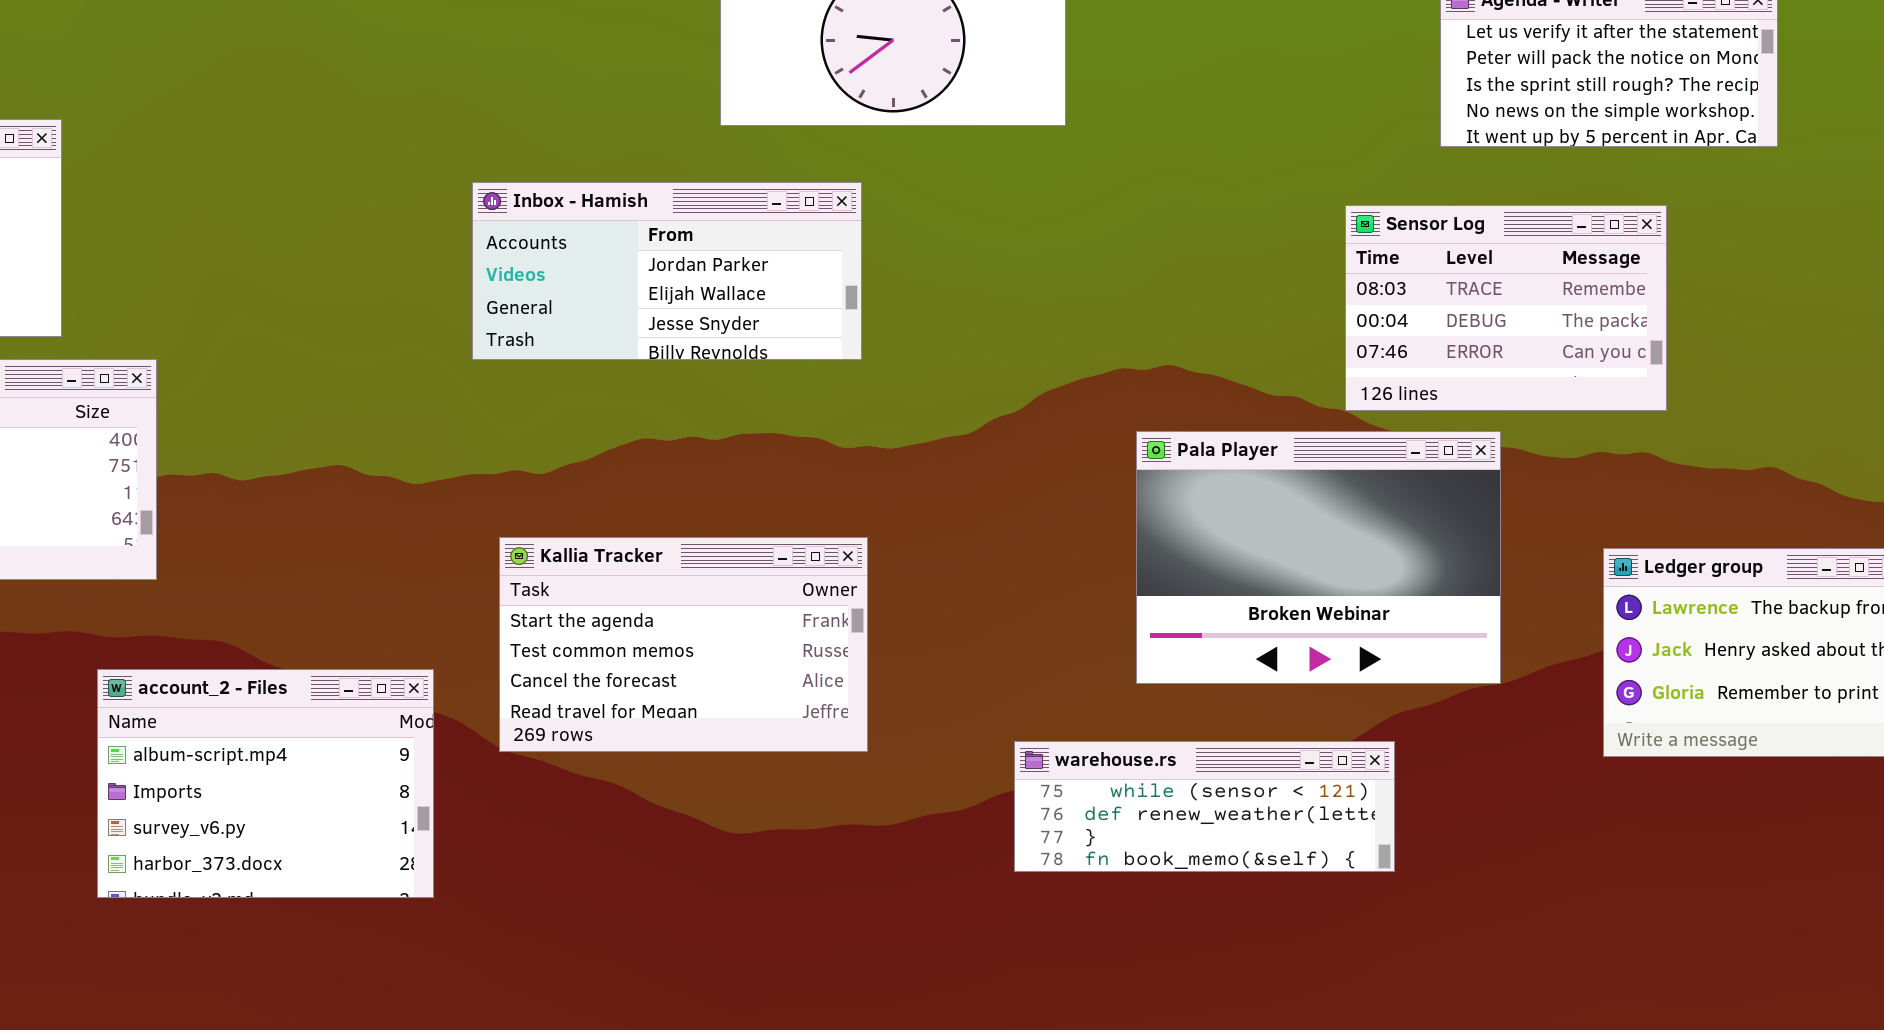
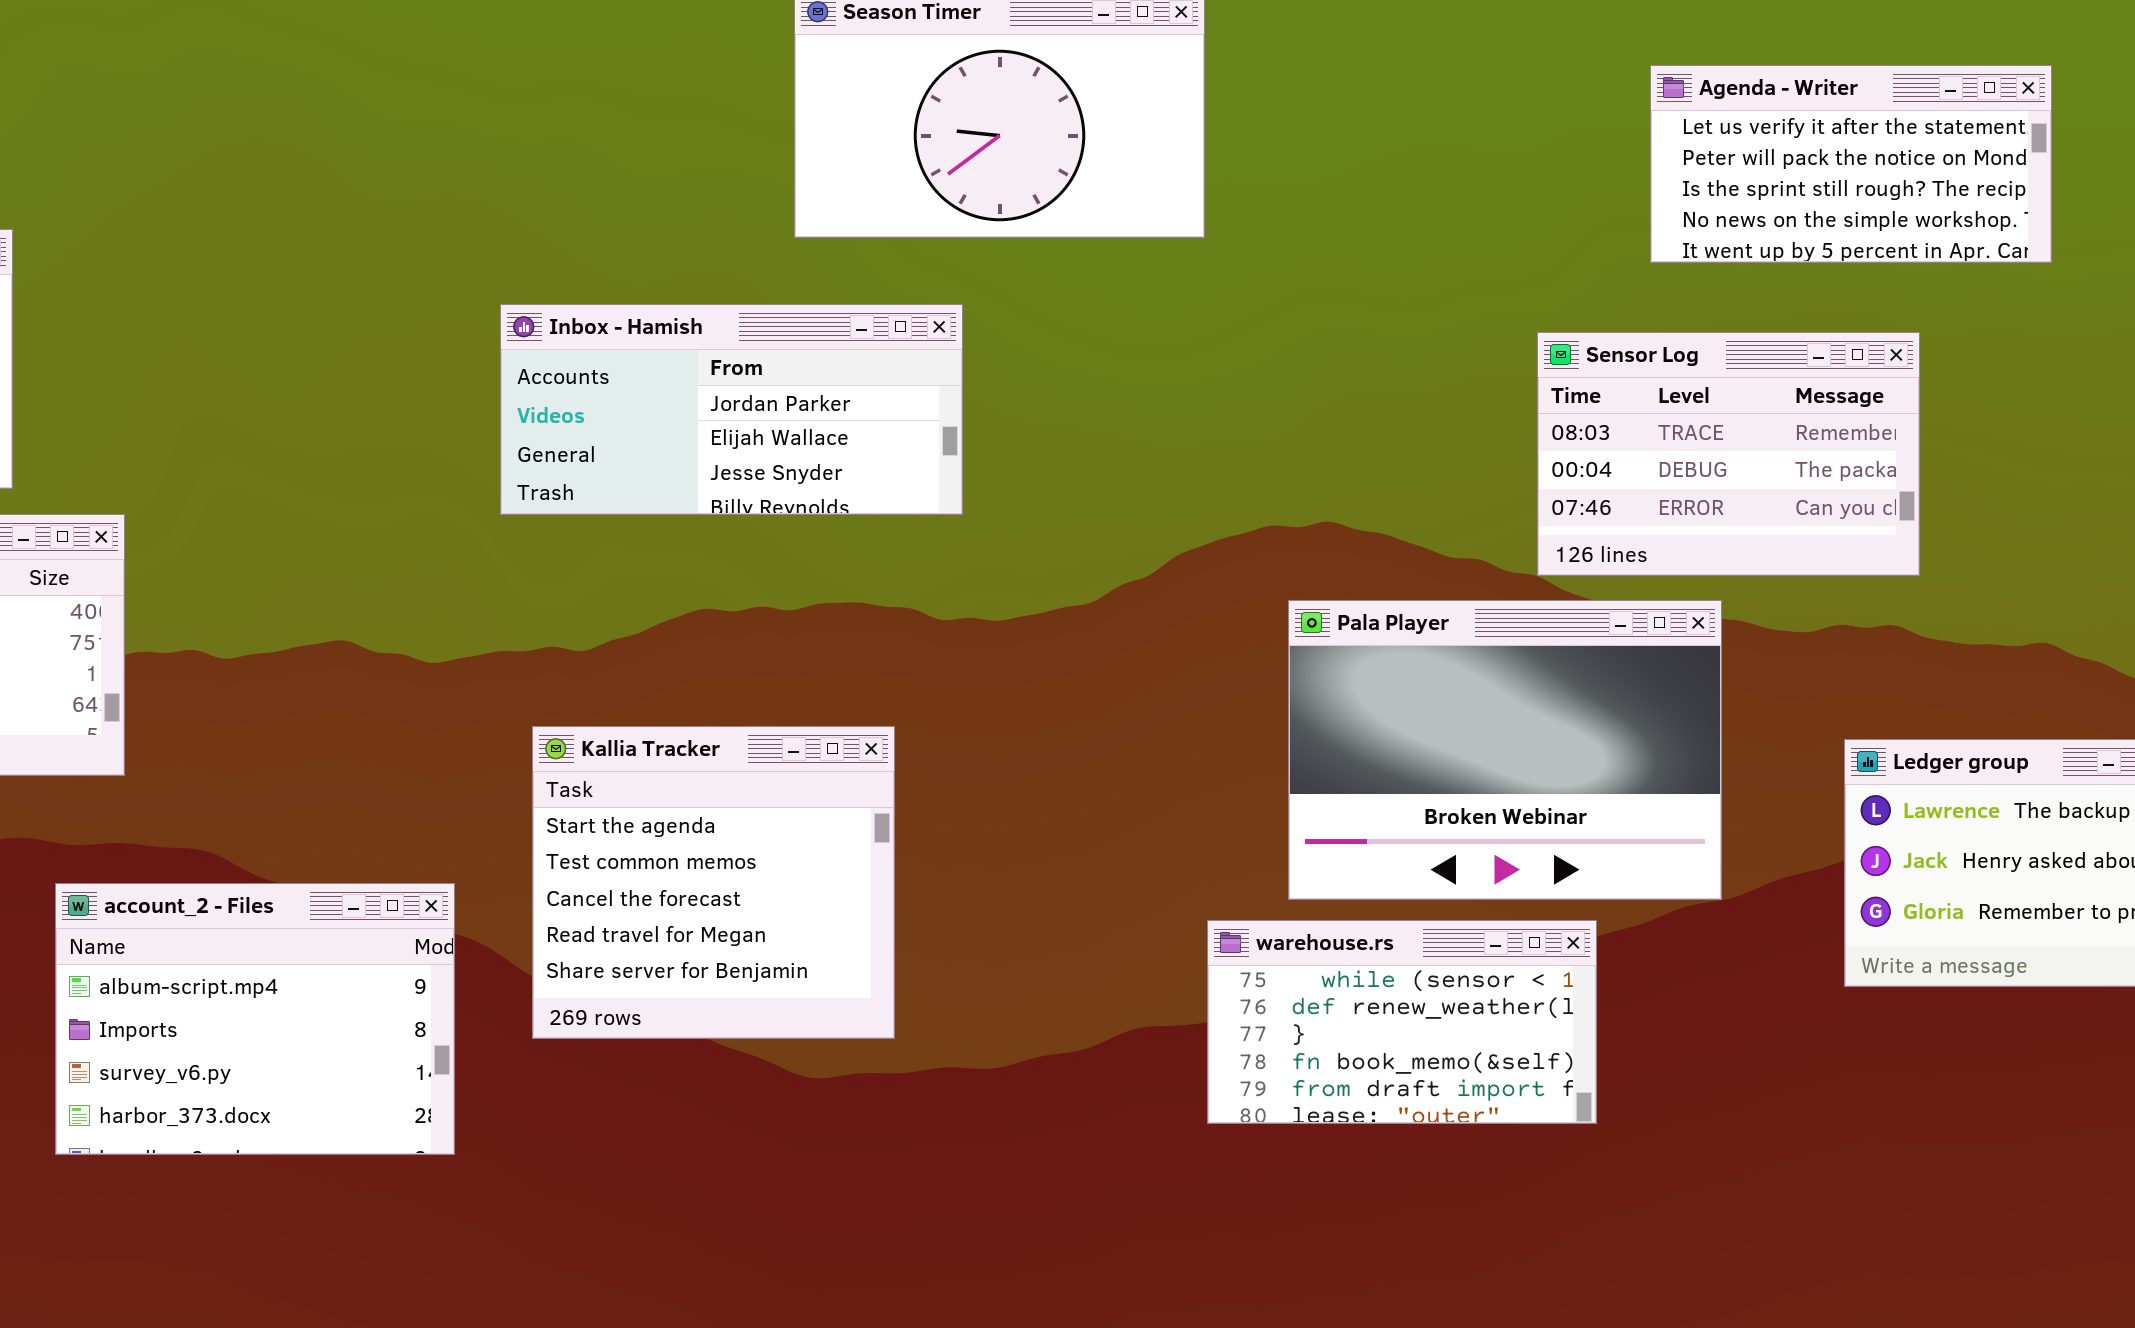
Kallia Tracker: [499,537,868,752] -> [532,726,895,1039], resized
warehouse.rs: [1014,741,1395,872] -> [1207,920,1597,1124], resized

